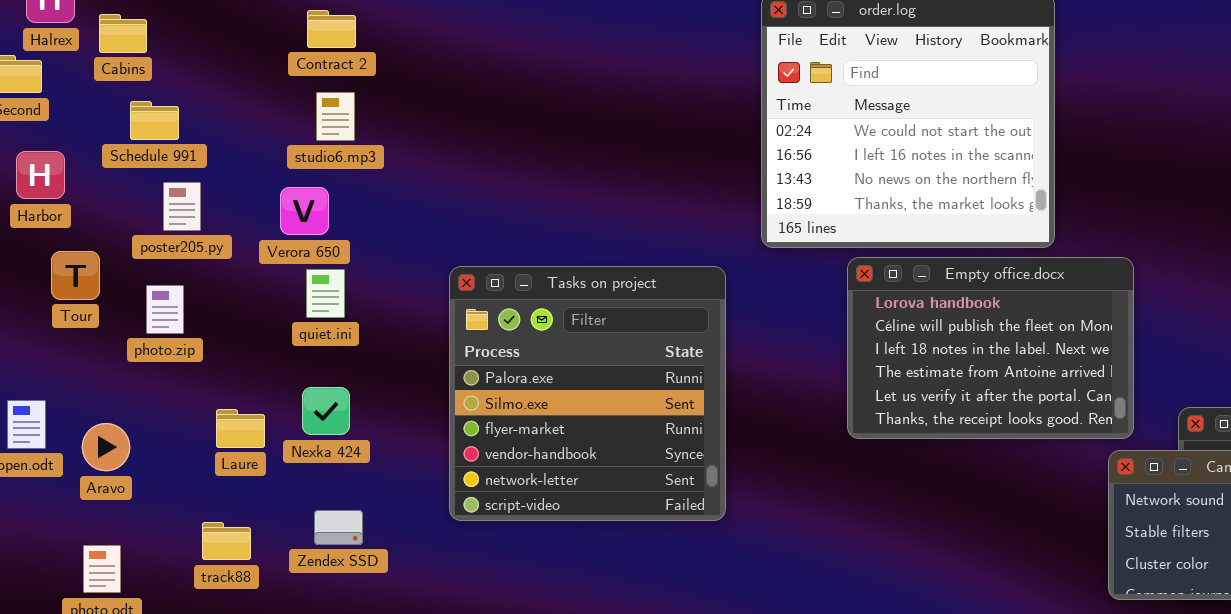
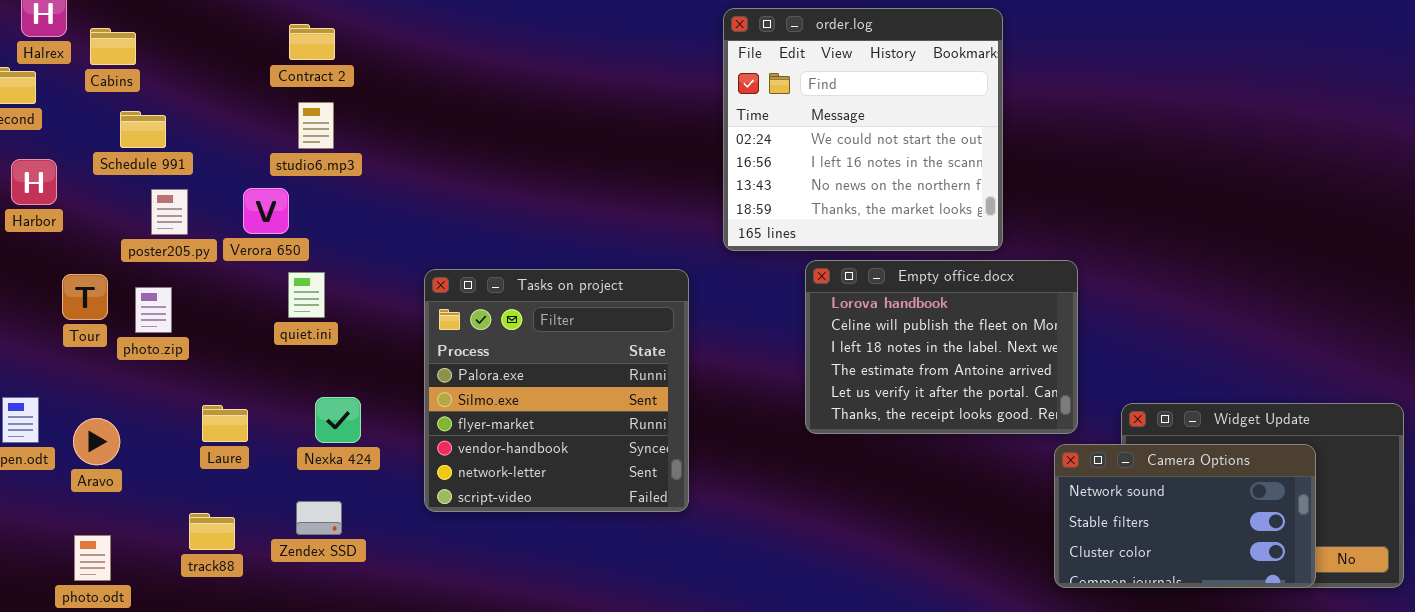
Verora 650: [280,187,329,235] -> [243,188,289,234], moved
Tour: [51,251,100,300] -> [62,274,108,320], moved
Nexka 424: [302,387,350,435] -> [315,397,361,443], moved

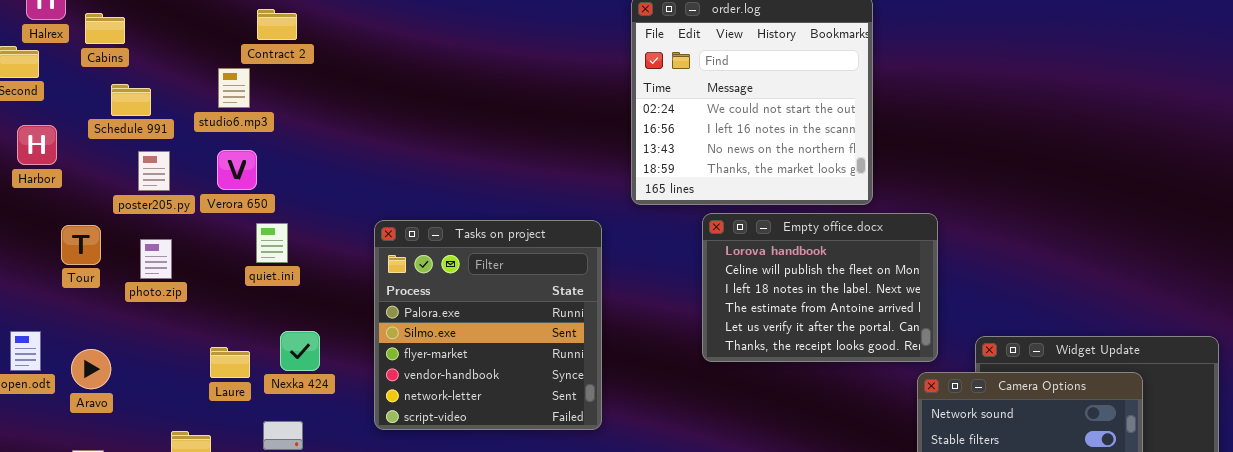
studio6.mp3: [298,102,334,149] -> [218,68,250,108], moved
photo.zip: [135,287,172,333] -> [140,239,172,279], moved
Laure: [202,405,248,442] -> [210,347,250,378], moved

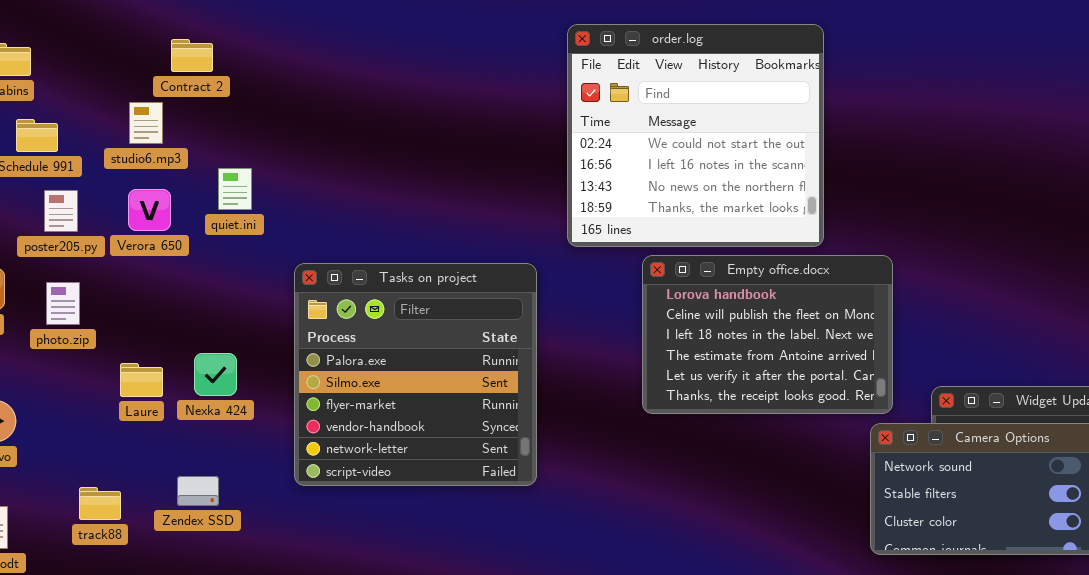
quiet.ini: [256,223,288,263] -> [218,168,252,210], moved
Nexka 424: [280,331,320,371] -> [194,353,237,396], moved
Laure: [210,347,250,378] -> [120,363,163,397], moved

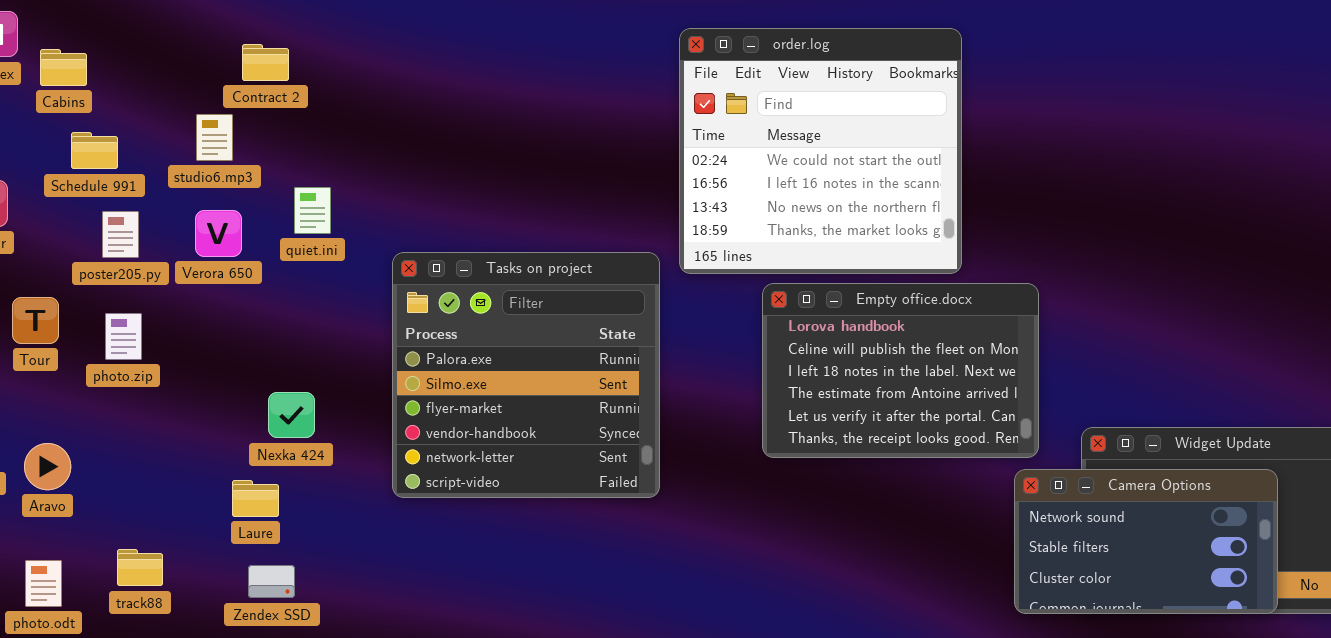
Tasks on project: [294,263,537,486] -> [392,252,660,498], moved
Laure: [120,363,163,397] -> [232,480,279,517], moved
Zendex SSD: [177,476,219,506] -> [248,565,295,598], moved
track88: [79,487,121,520] -> [117,549,163,586], moved

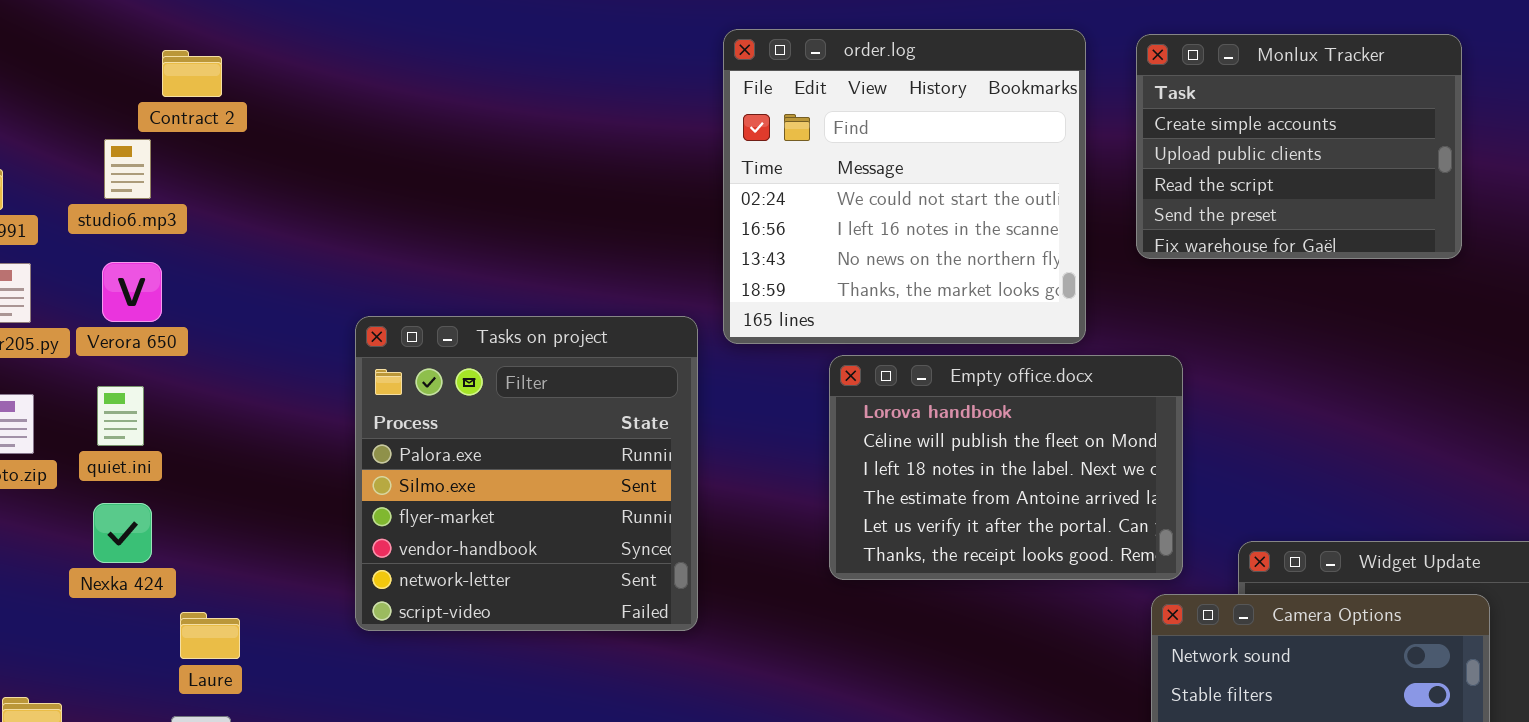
Monlux Tracker: none -> [1136,34,1462,259], opened
quiet.ini: [294,187,331,234] -> [97,386,144,446], moved
Nexka 424: [268,392,315,438] -> [93,503,152,563], moved
Laure: [232,480,279,517] -> [180,612,240,659], moved

